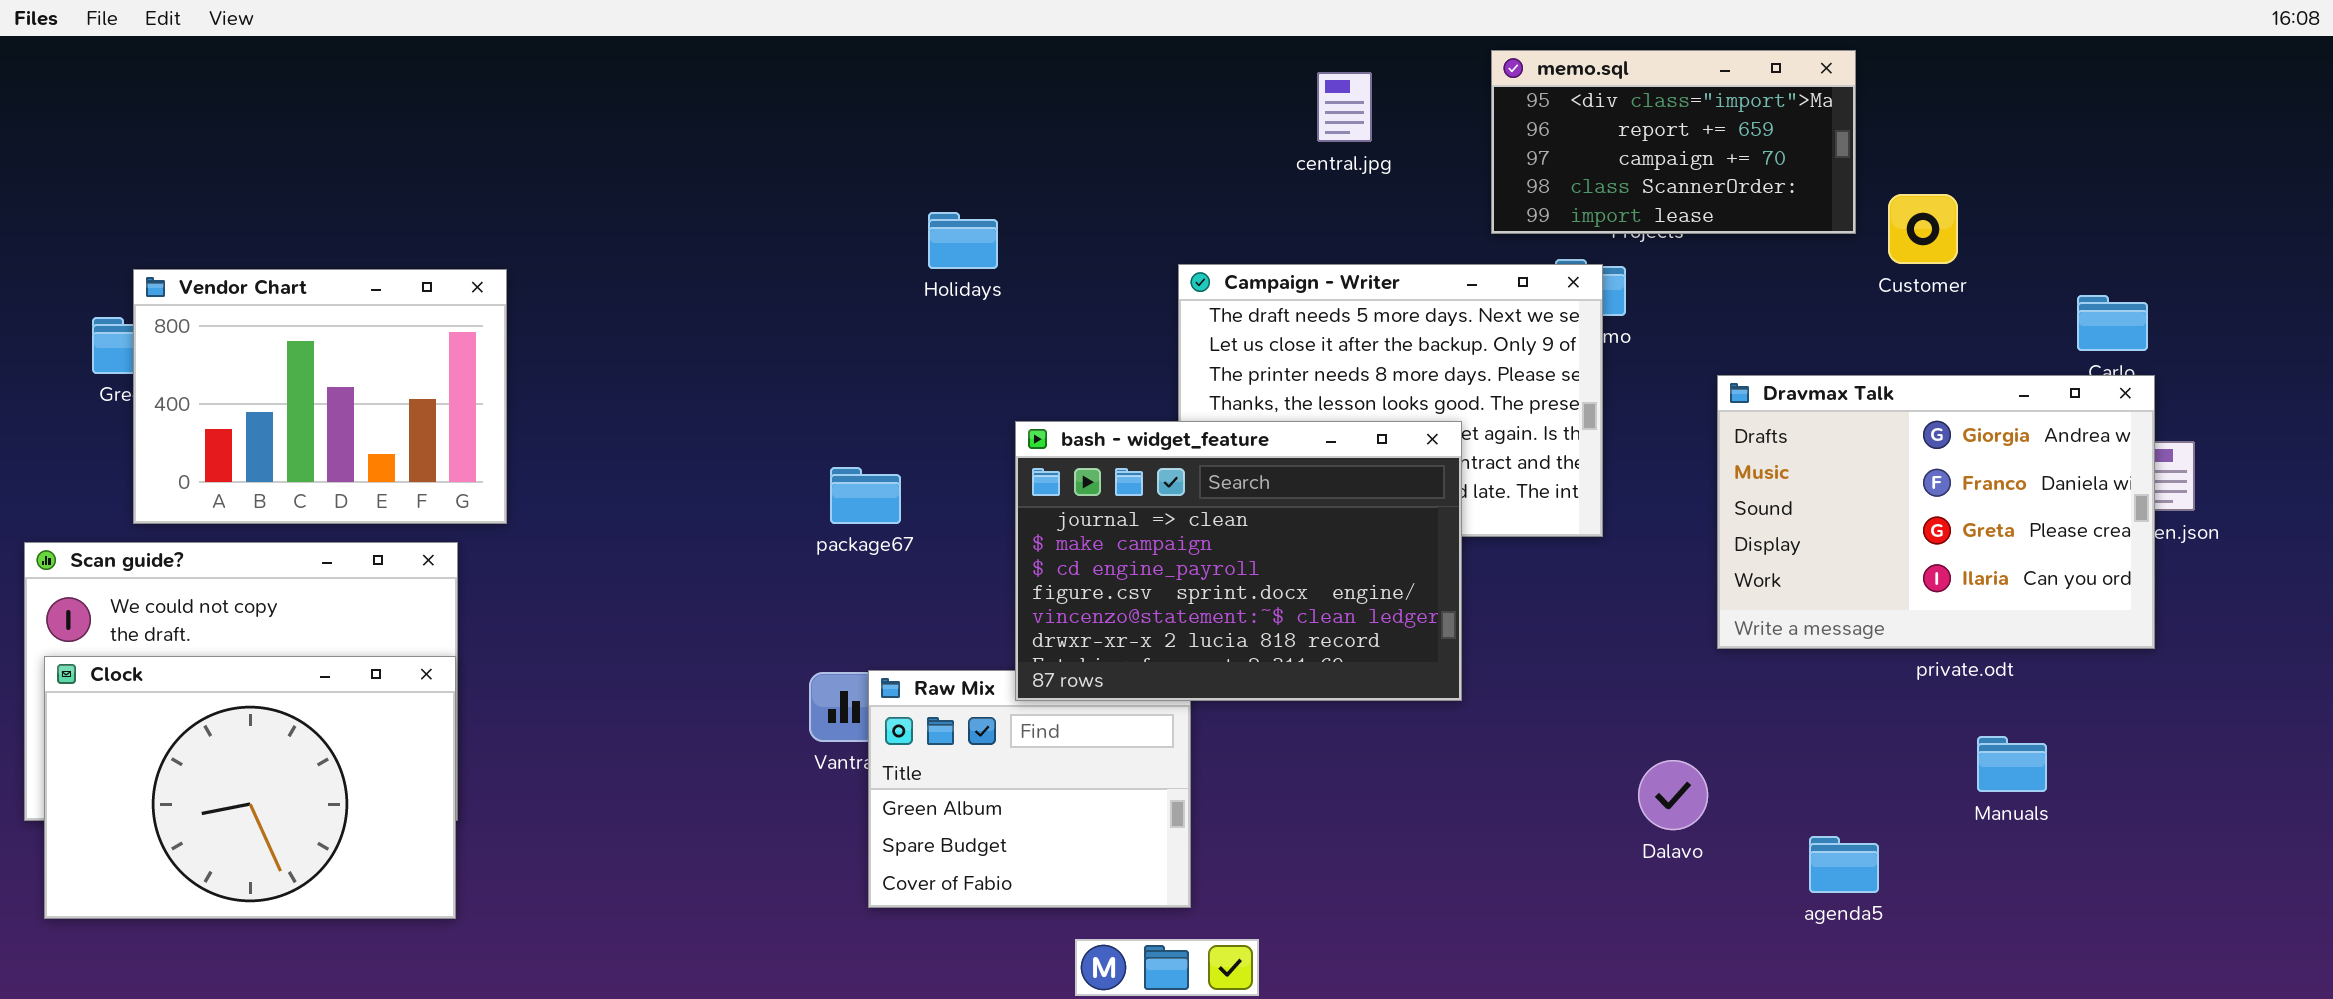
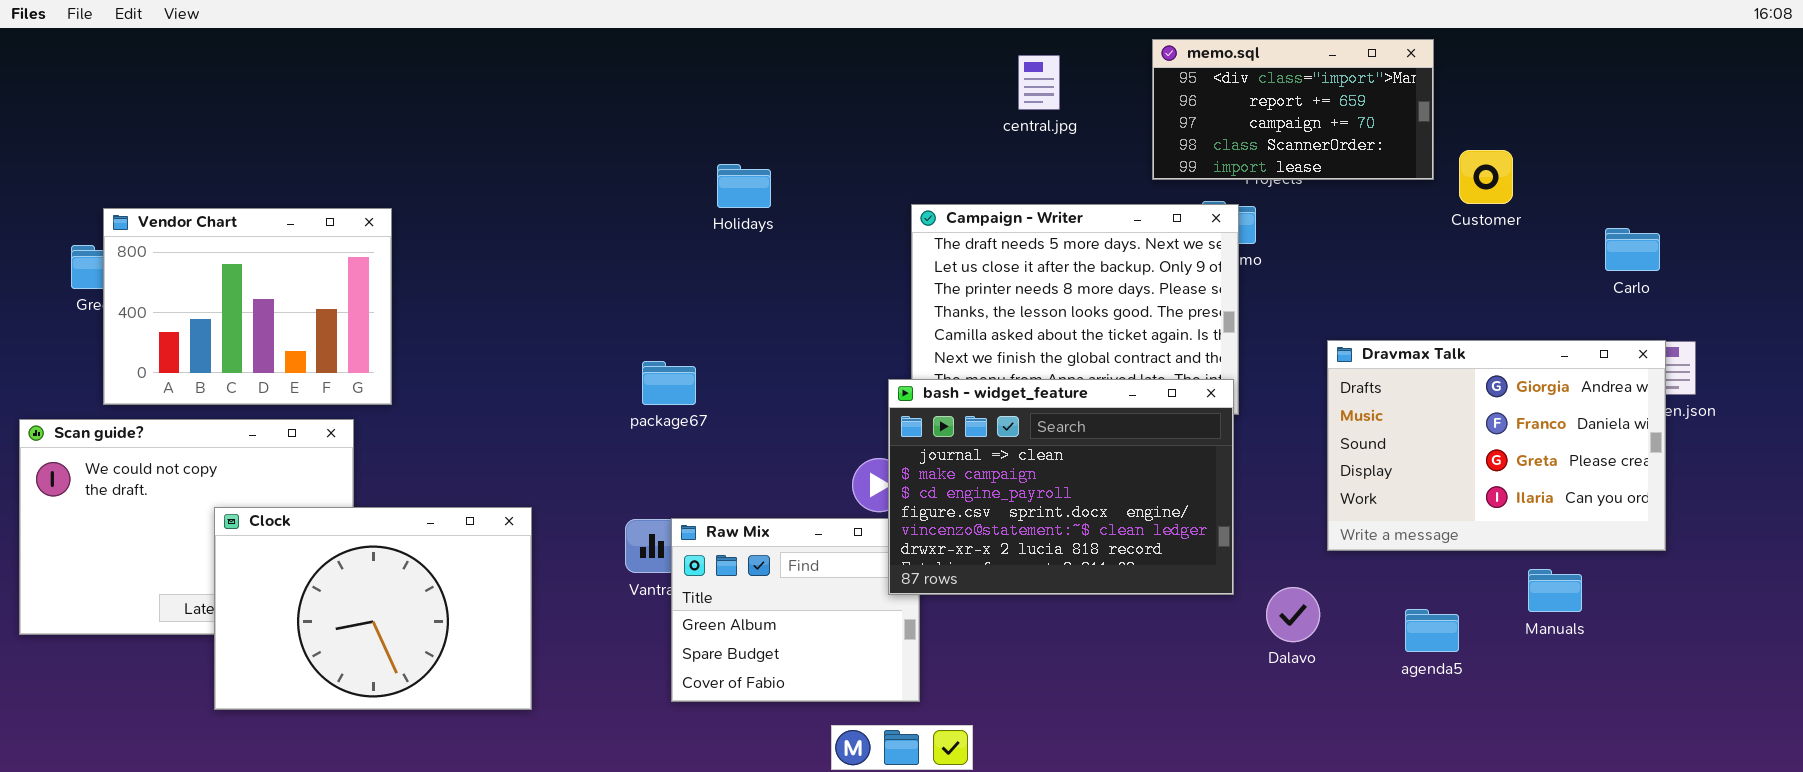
Dravmax Talk: [1717,375,2155,649] -> [1327,340,1666,551], moved
bash - widget_feature: [1015,421,1462,701] -> [888,379,1234,595], moved
Clock: [44,656,456,919] -> [214,507,532,710], moved
agenda5: [1809,836,1879,893] -> [1405,609,1459,652], moved

